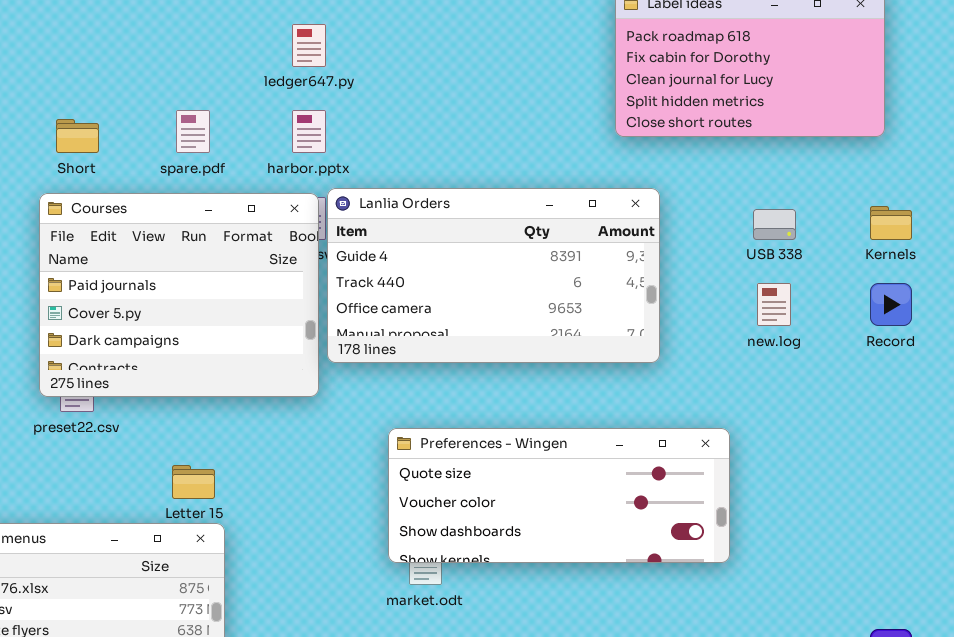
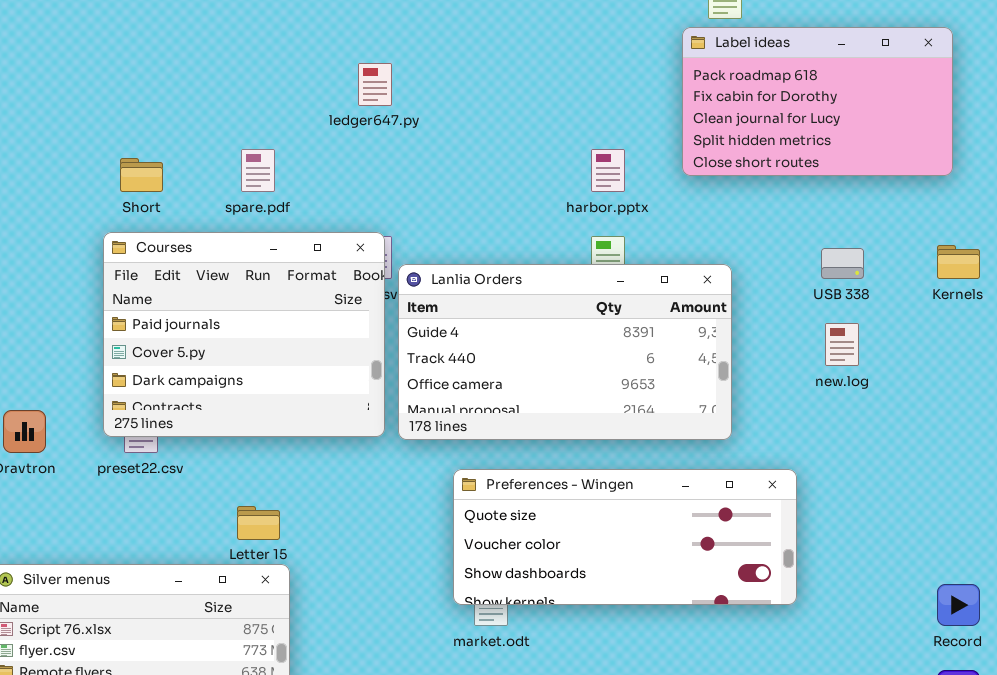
harbor.pptx: [292,110,326,153] -> [591,149,625,192], moved
Lanlia Orders: [327,188,660,363] -> [398,264,732,440], moved
Record: [870,283,912,326] -> [937,584,980,626], moved

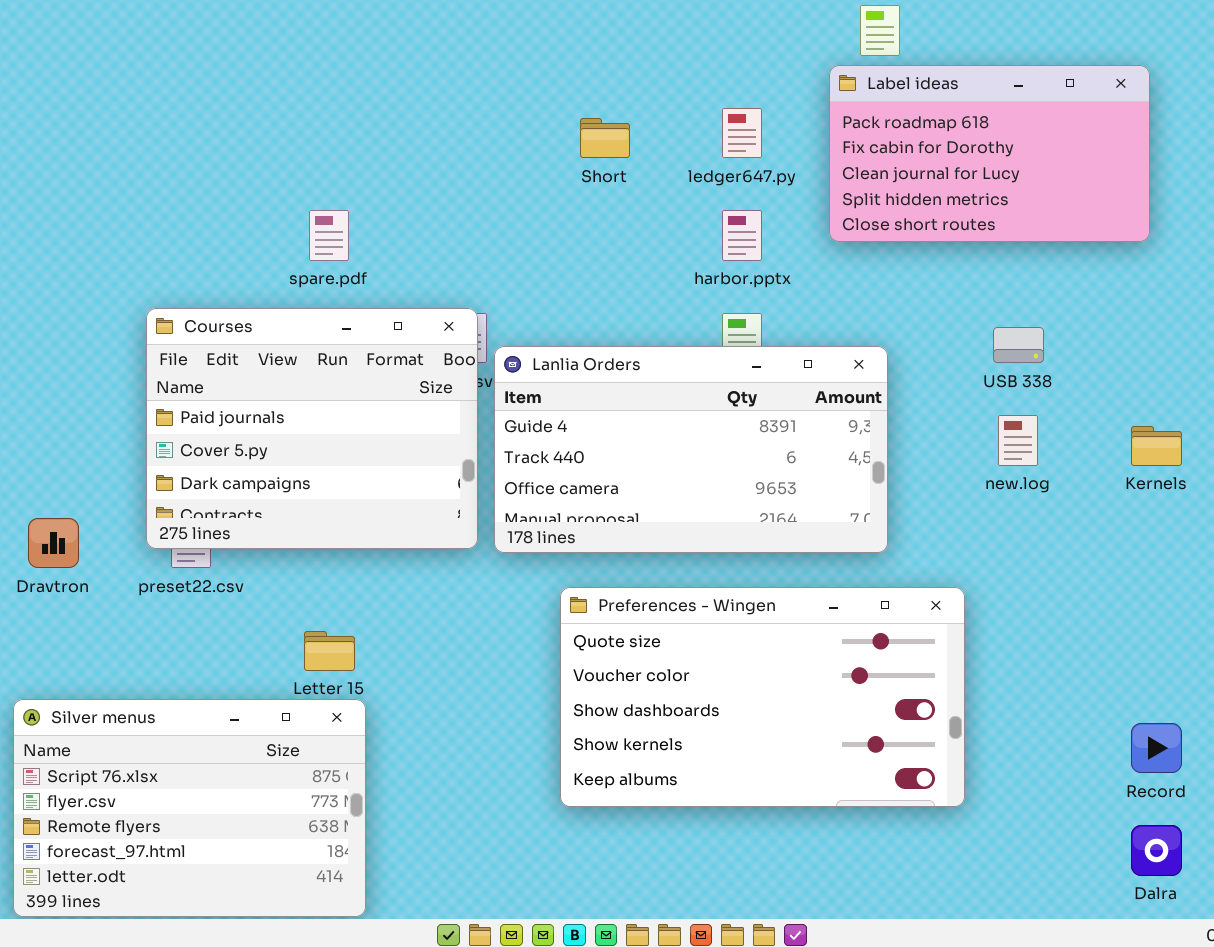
ledger647.py: [358,63,392,106] -> [722,108,762,158], moved
Short: [120,158,163,192] -> [580,118,630,158], moved
Kernels: [937,245,980,279] -> [1131,426,1182,466], moved
Preferences - Wingen: [453,469,797,605] -> [560,587,965,807], resized

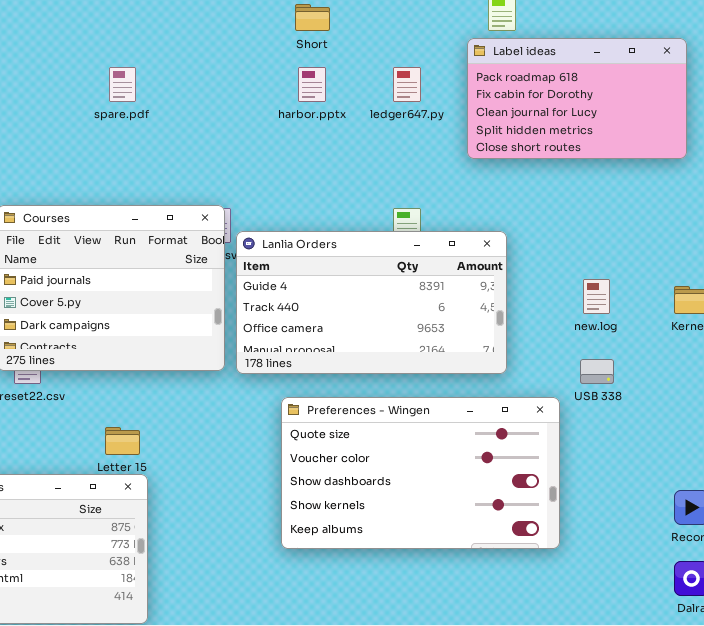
Short: [580,118,630,158] -> [295,4,330,31], moved
spare.pdf: [309,210,349,261] -> [109,67,136,102], moved
harbor.pptx: [722,210,762,261] -> [298,67,326,102], moved
USB 338: [993,327,1044,363] -> [580,359,614,384], moved

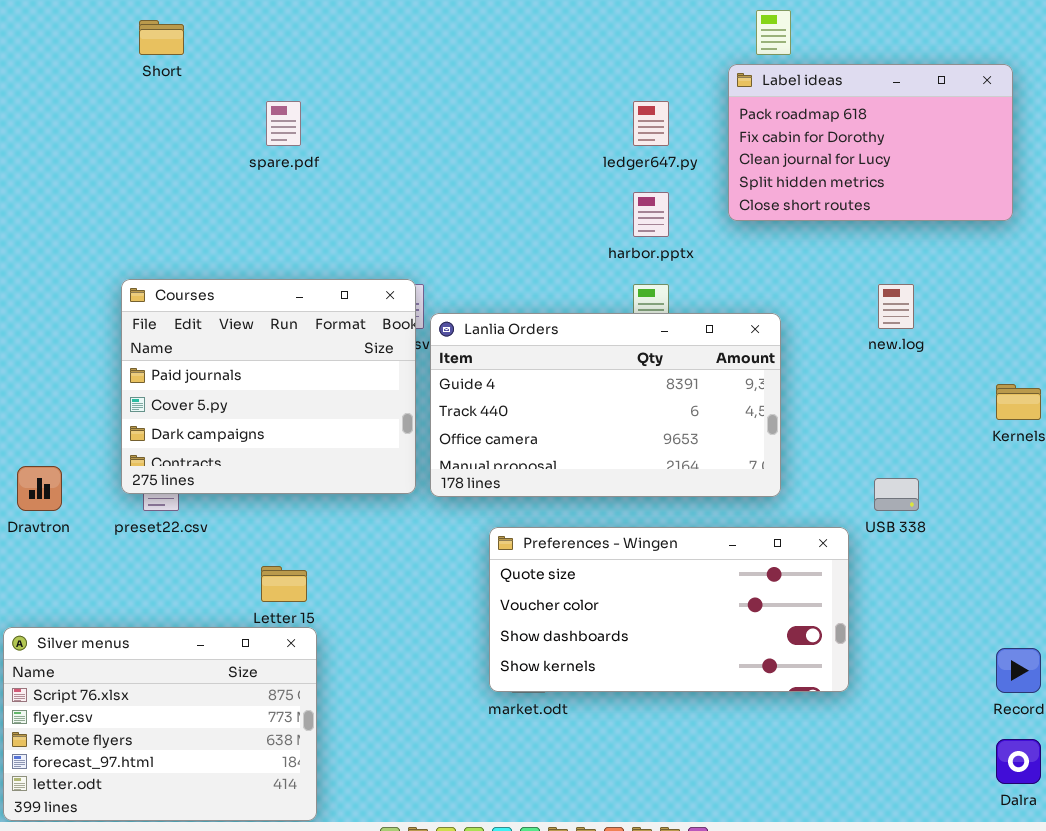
Short: [295,4,330,31] -> [139,20,184,55], moved
harbor.pptx: [298,67,326,102] -> [633,192,669,237], moved
new.log: [583,279,610,314] -> [878,284,914,329], moved
Preferences - Wingen: [281,397,560,549] -> [489,527,849,692], resized

